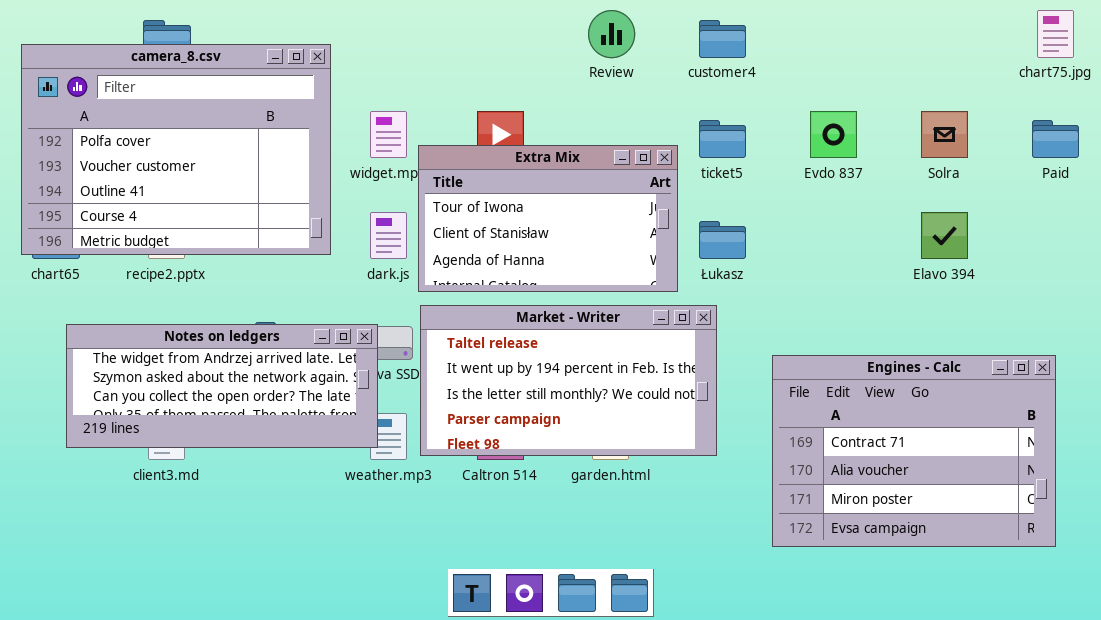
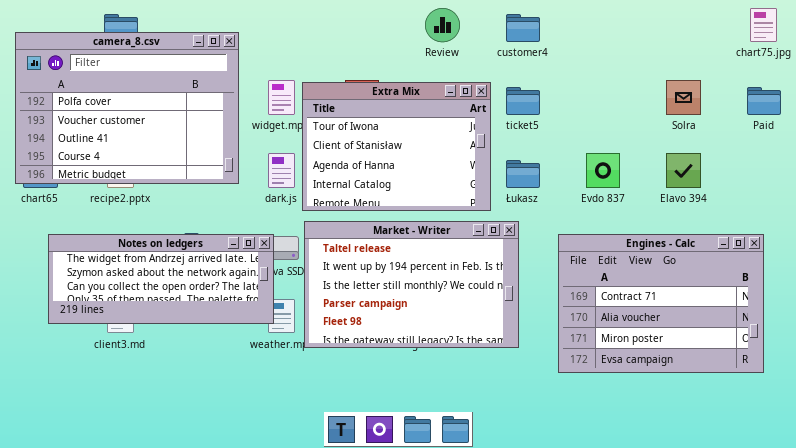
Evdo 837: [810,111,857,158] -> [586,153,620,188], moved
Extra Mix: [418,145,678,292] -> [302,82,491,211], resized
Market - Writer: [420,305,717,456] -> [304,221,519,348], resized
Engines - Calc: [772,355,1056,547] -> [558,234,764,373], moved

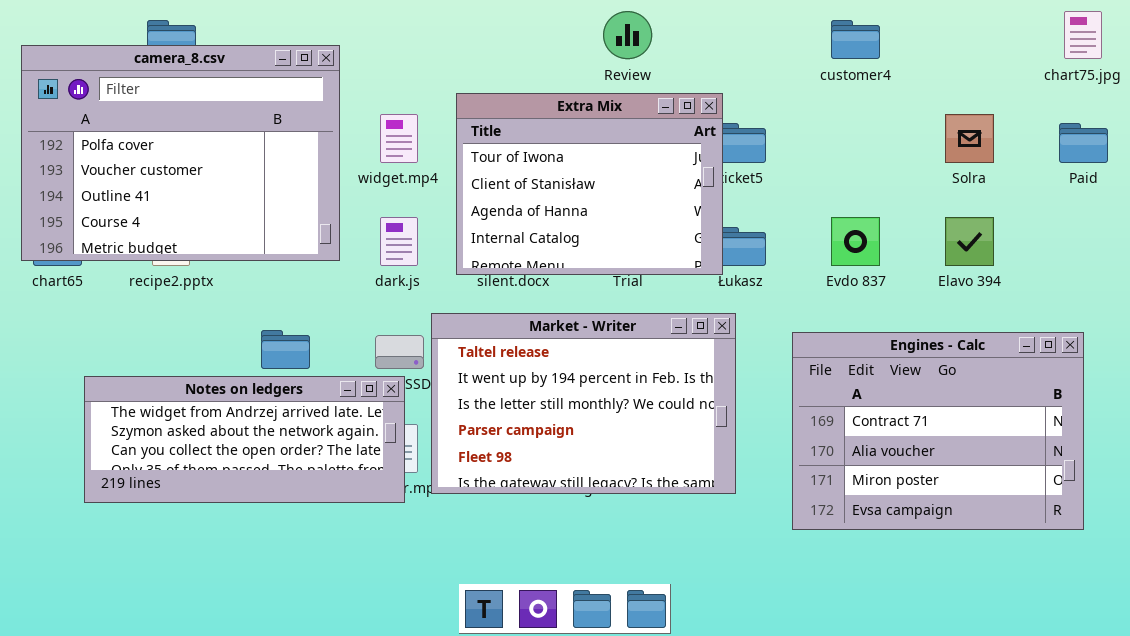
customer4: [506,14,540,42] -> [831,20,880,59], moved
Extra Mix: [302,82,491,211] -> [456,93,723,275], moved
Notes on ledgers: [48,234,274,324] -> [84,376,405,503], moved

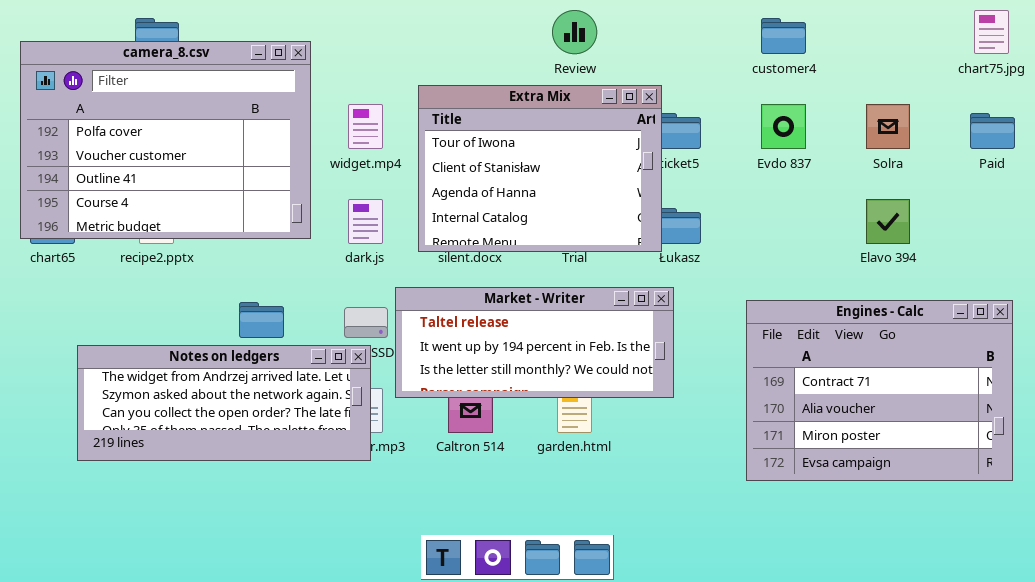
Evdo 837: [831,217,880,266] -> [761,104,806,149], moved
Market - Writer: [431,313,736,494] -> [395,287,674,398], resized
Engines - Calc: [792,332,1084,530] -> [746,300,1013,481], moved

